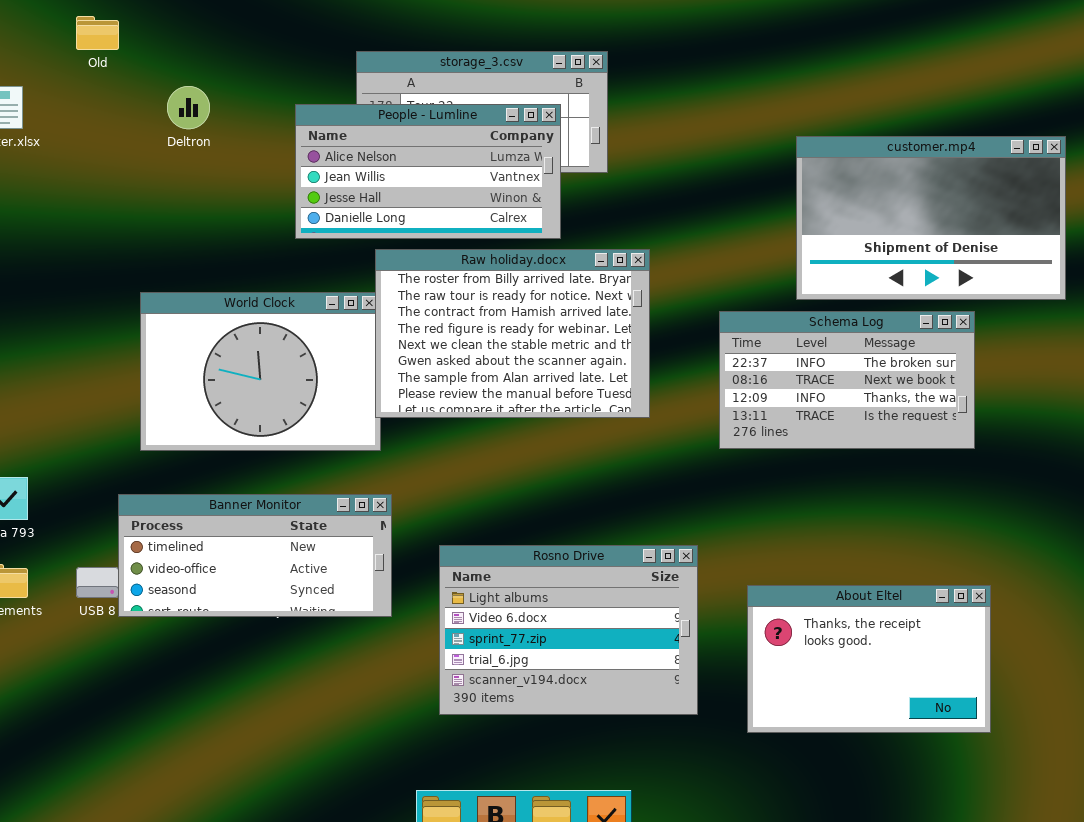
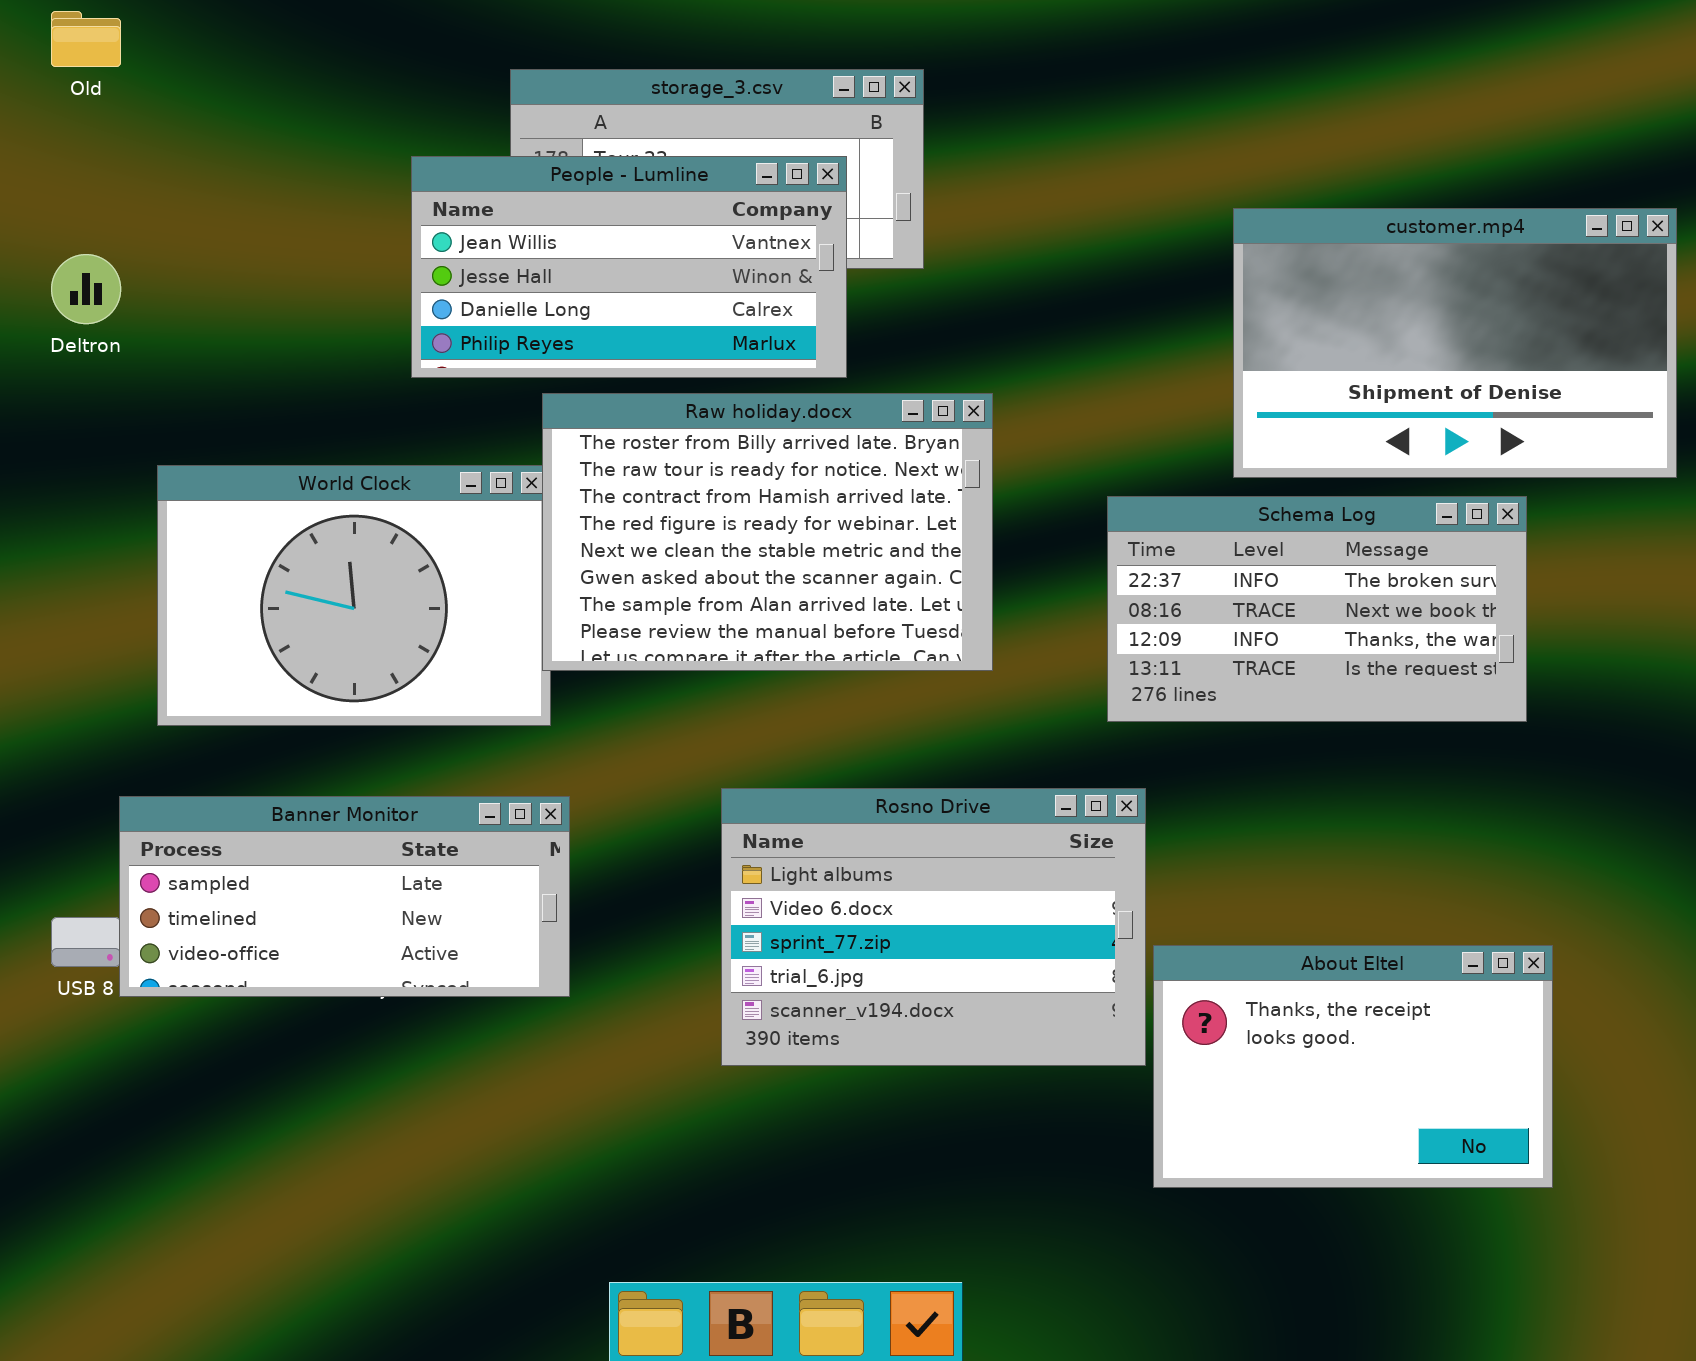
Deltron: [167,86,210,129] -> [51,254,121,324], moved
People - Lumline: [295,104,561,239] -> [411,156,847,378], scrolled down 1 row
Banner Monitor: [118,494,392,617] -> [119,796,570,997], scrolled up 1 row
Rosno Drive: [439,545,698,715] -> [721,788,1146,1066], moved

